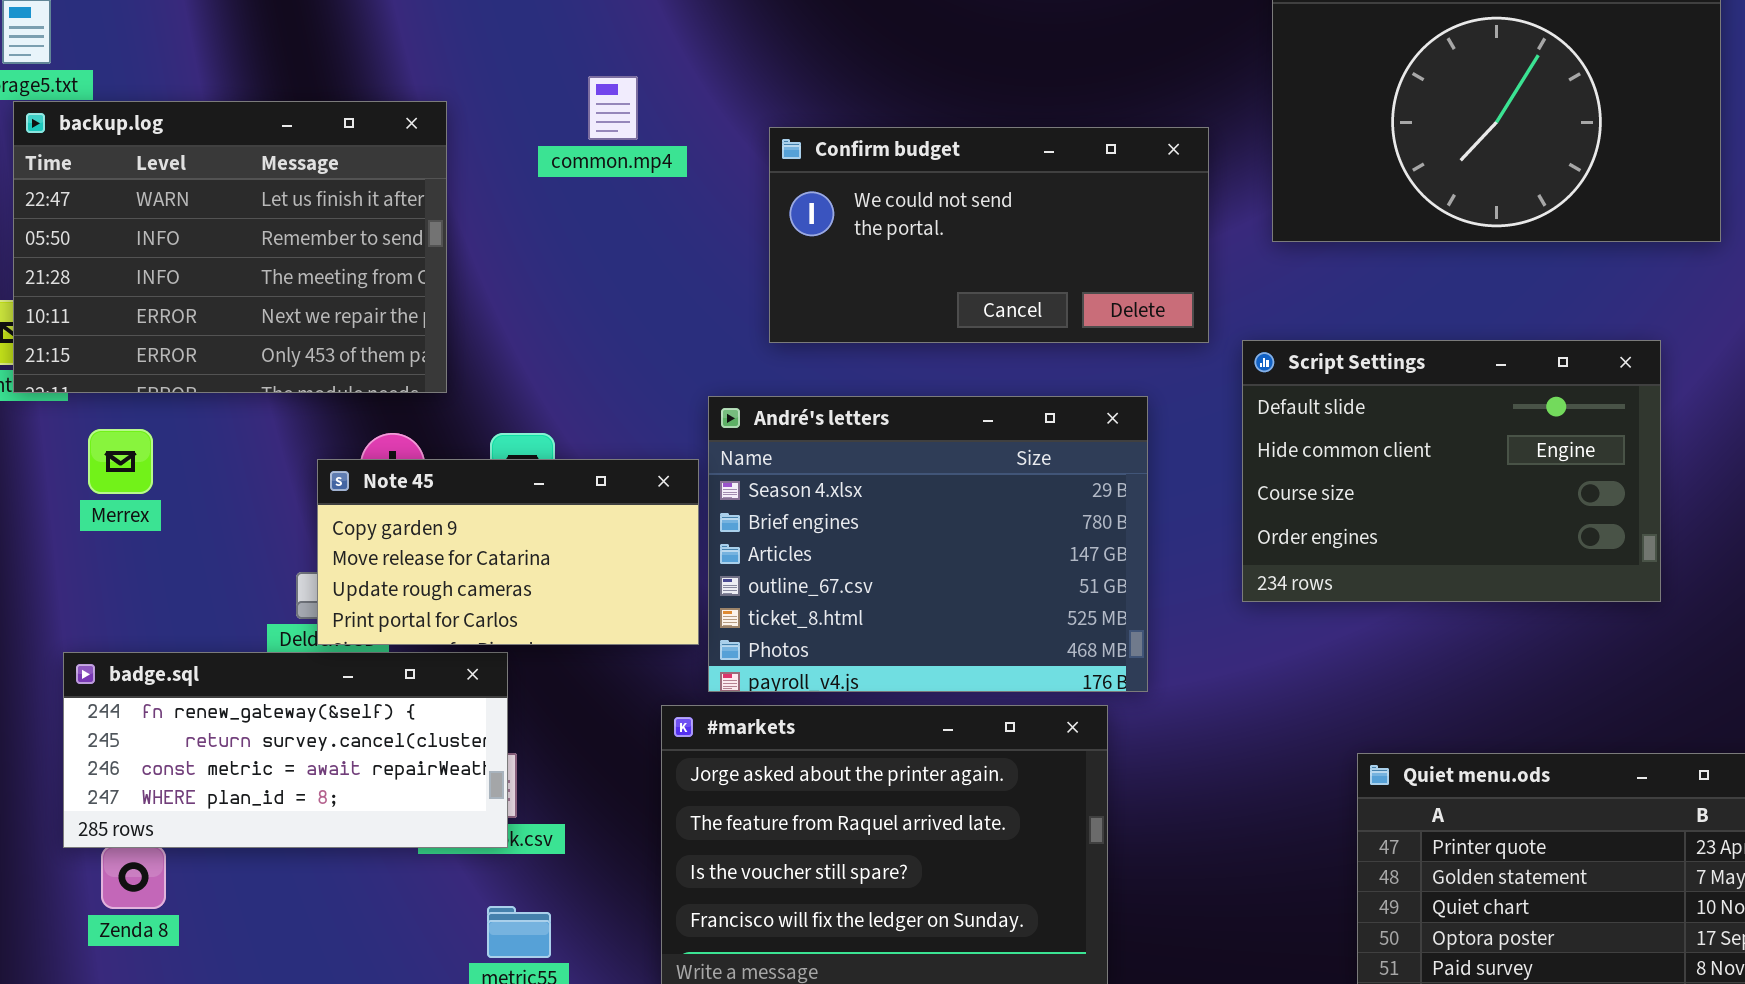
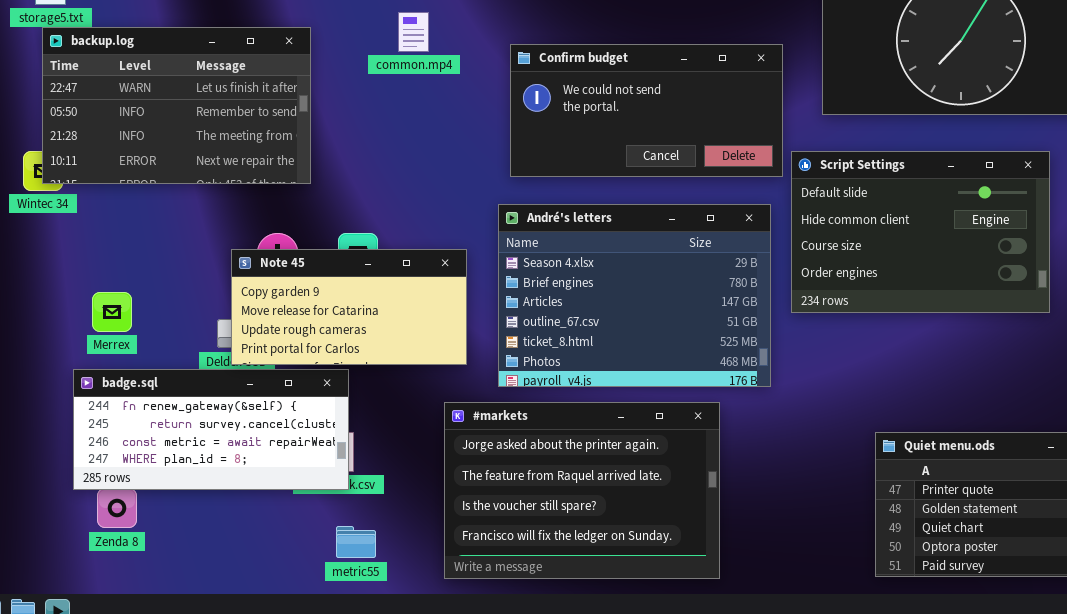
backup.log: [13,101,447,393] -> [42,27,311,184], resized
Script Settings: [1242,340,1661,602] -> [791,151,1050,313], moved
André's letters: [708,396,1148,692] -> [498,204,771,387], moved
Merrex: [88,429,153,494] -> [92,292,132,332], moved

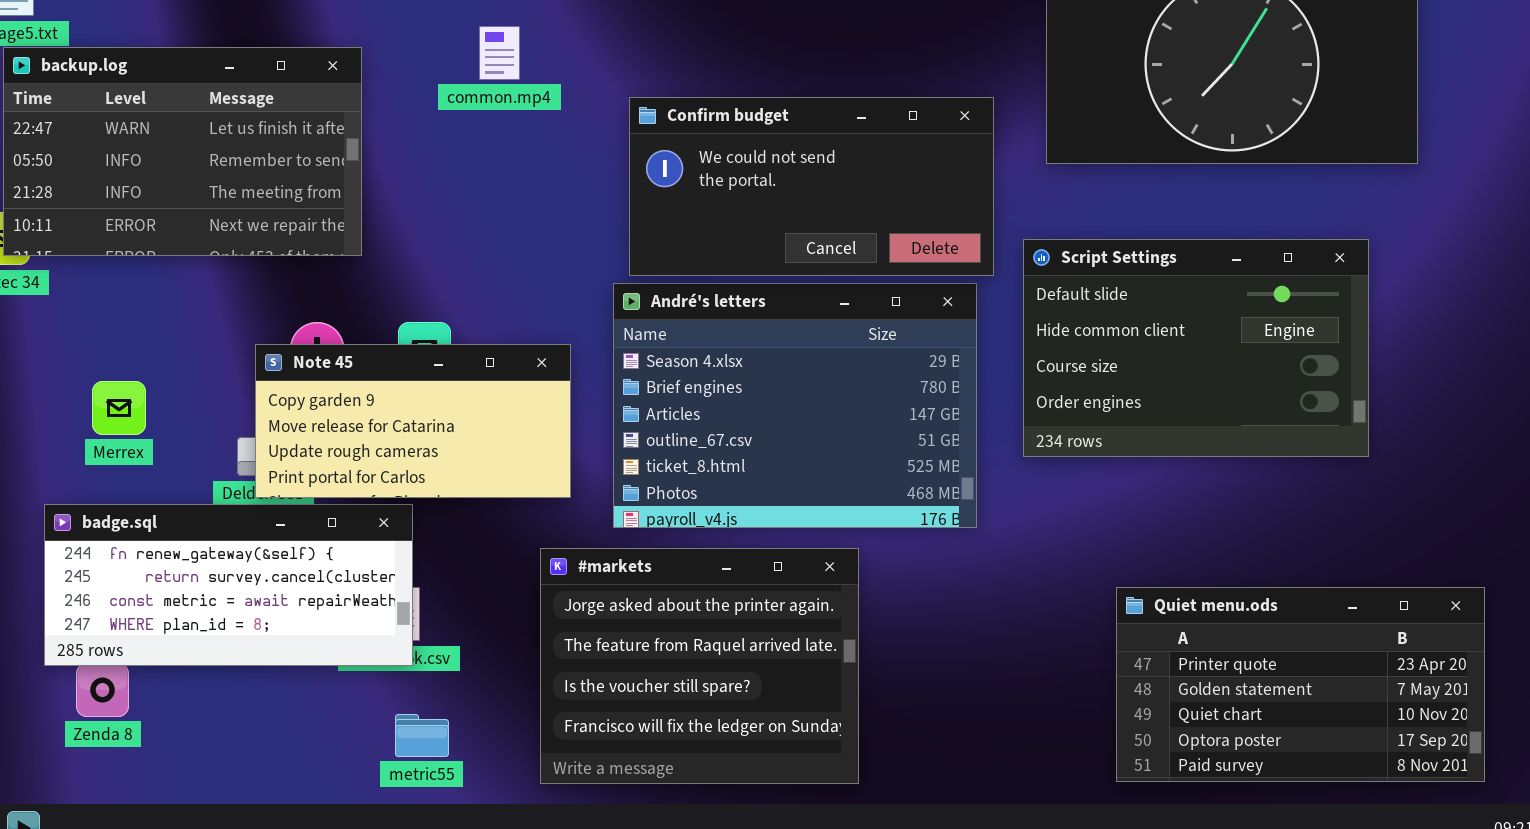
Confirm budget: [510,44,783,177] -> [629,97,994,276], moved
Script Settings: [791,151,1050,313] -> [1023,239,1369,457], moved
Merrex: [92,292,132,332] -> [92,381,146,435], moved
#markets: [444,402,720,579] -> [540,548,859,784], resized

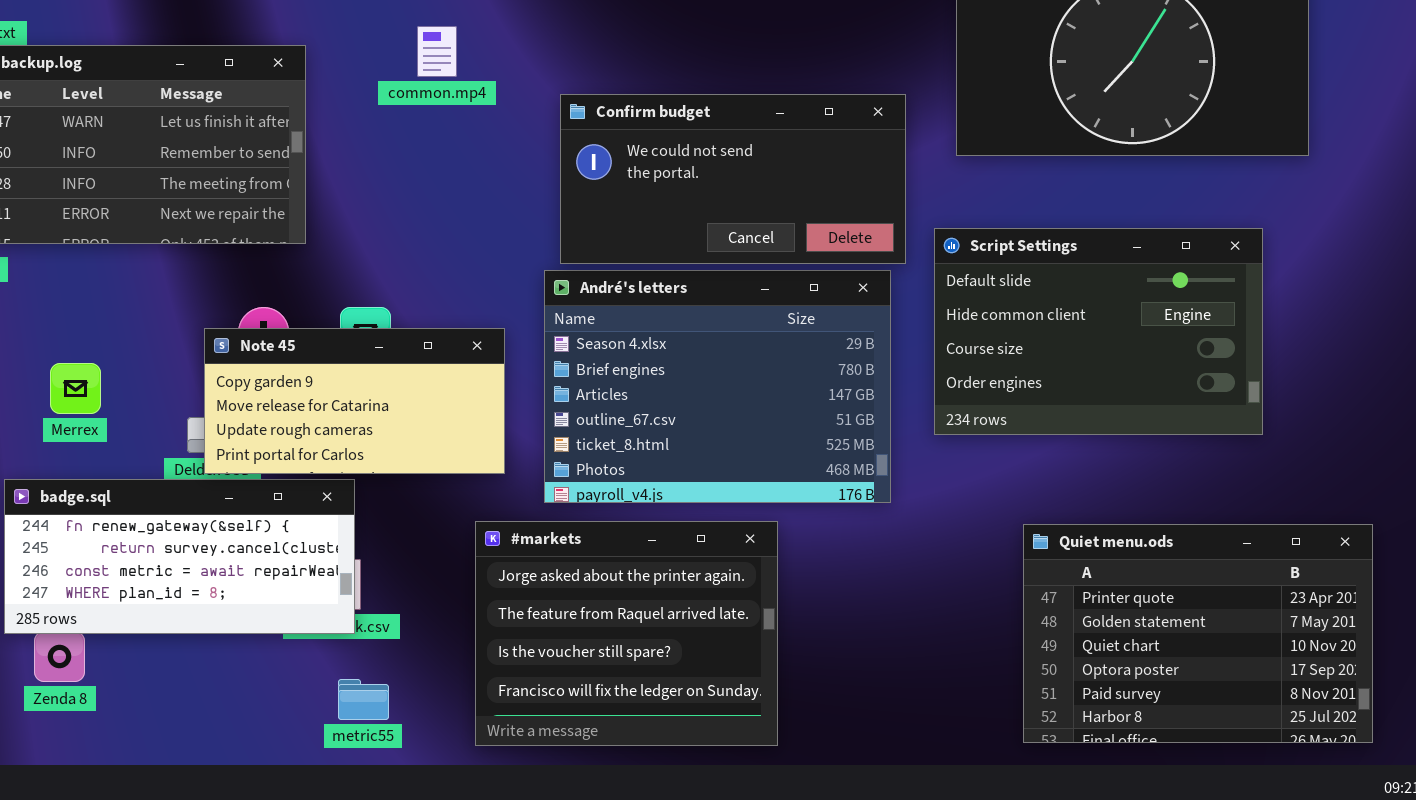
Quiet menu.ods: [1116,587,1485,782] -> [1023,524,1373,743], resized

